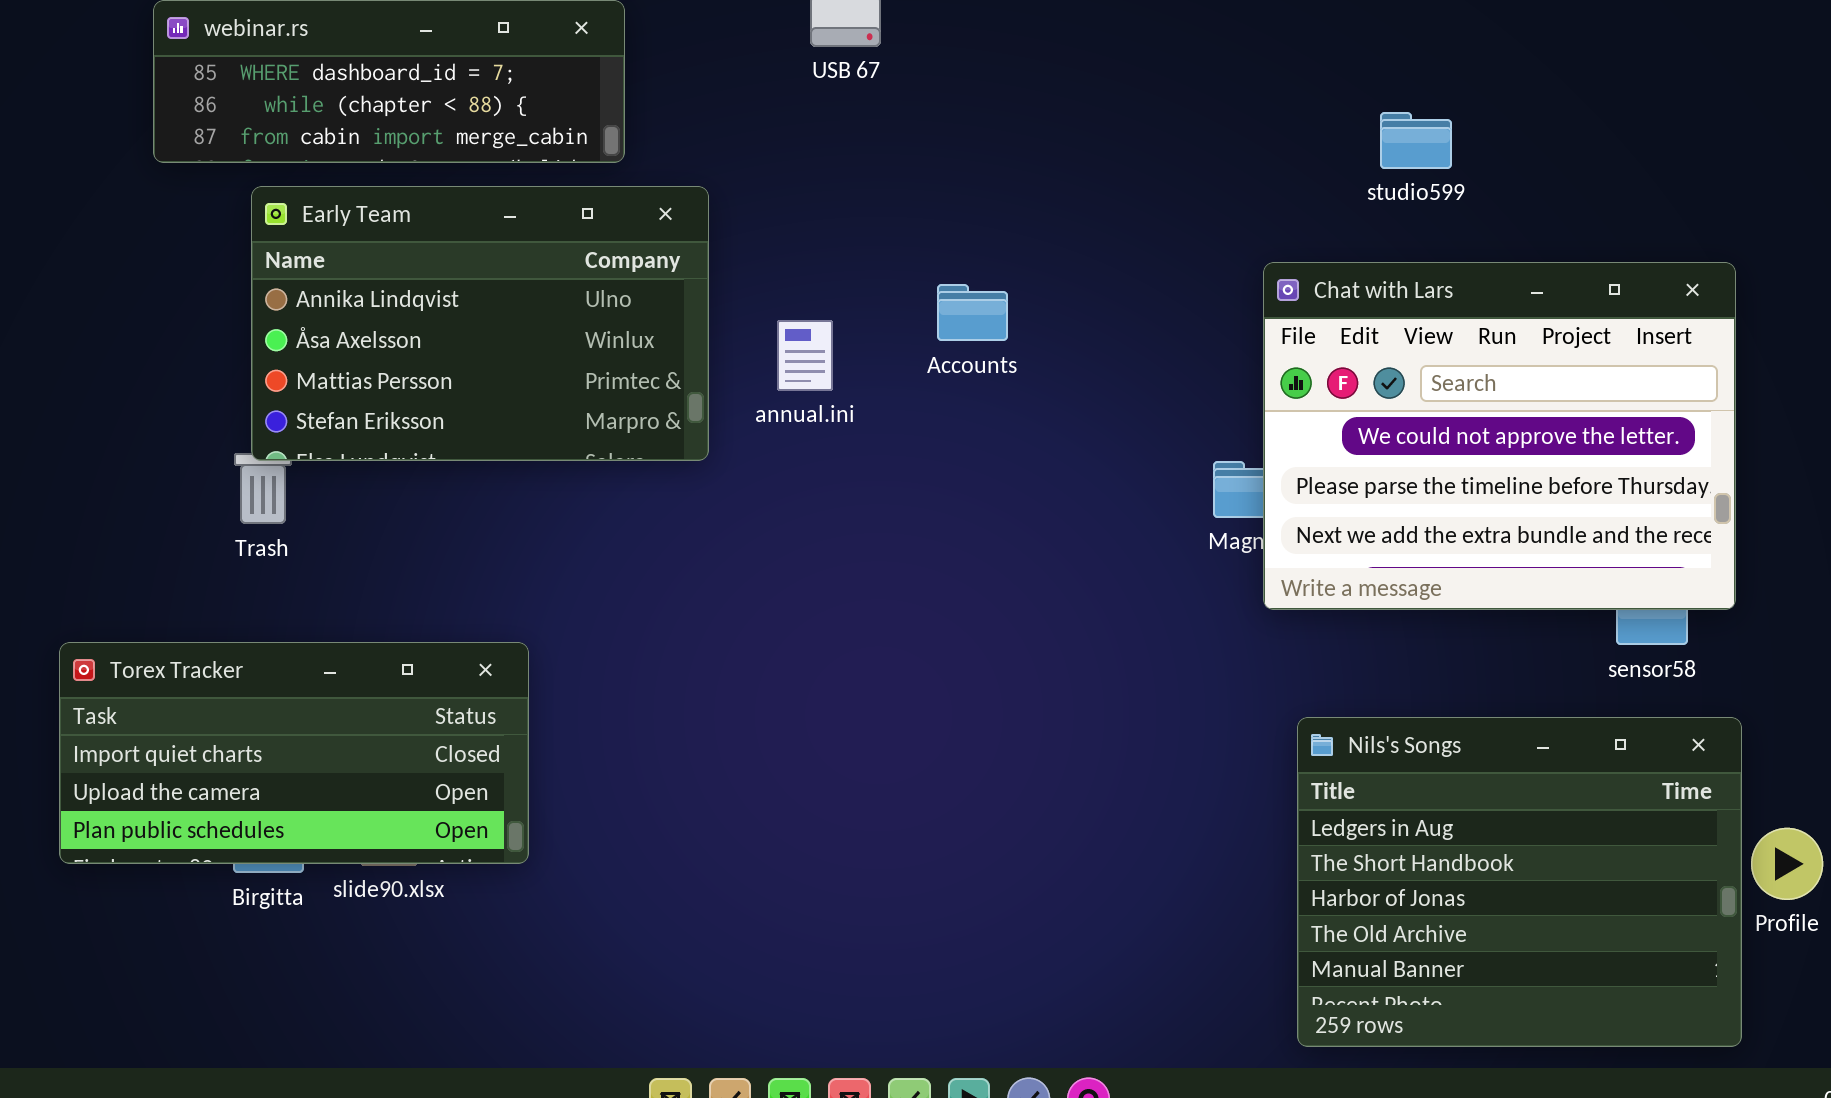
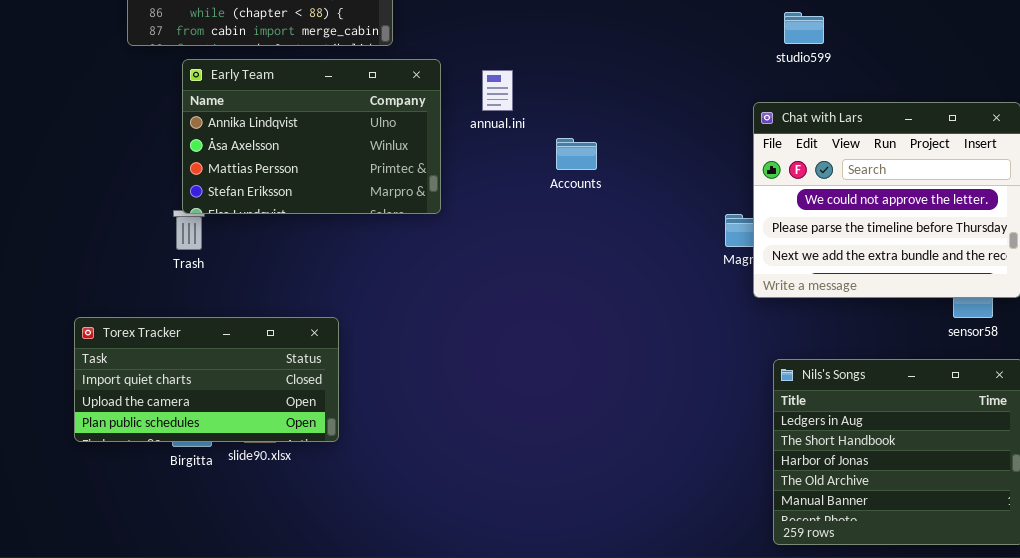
studio599: [1380,112,1452,169] -> [784,12,824,44], moved
Accounts: [937,284,1008,341] -> [556,138,597,170], moved
annual.ini: [777,320,833,391] -> [482,70,513,111], moved

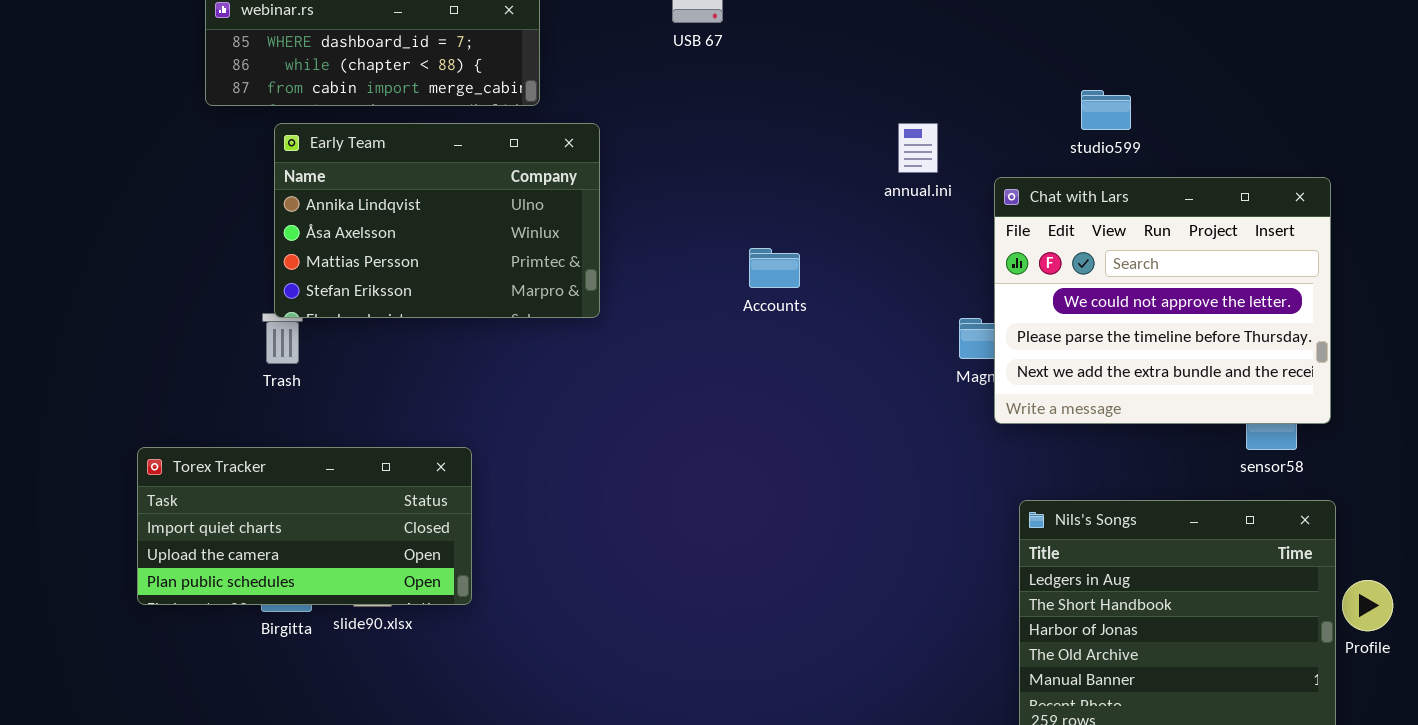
studio599: [784,12,824,44] -> [1081,90,1131,130], moved
annual.ini: [482,70,513,111] -> [898,123,938,173], moved
Accounts: [556,138,597,170] -> [749,248,800,288], moved

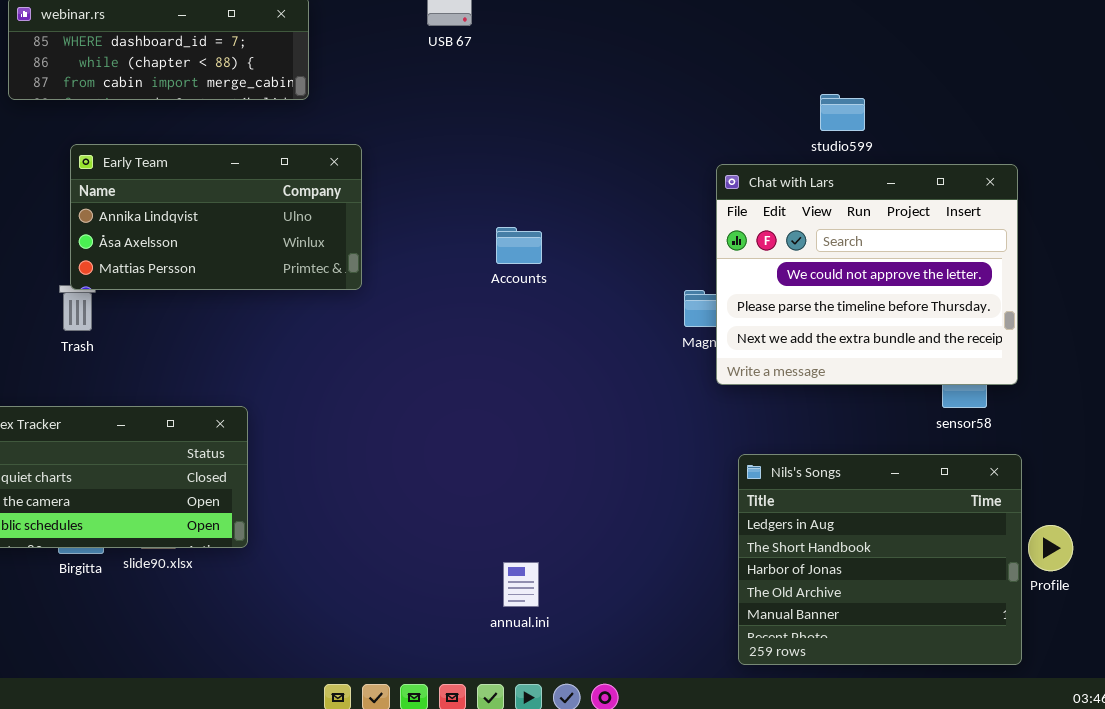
studio599: [1081,90,1131,130] -> [820,94,865,131], moved
Early Team: [274,123,600,318] -> [70,144,362,290], resized
annual.ini: [898,123,938,173] -> [503,562,539,607], moved

